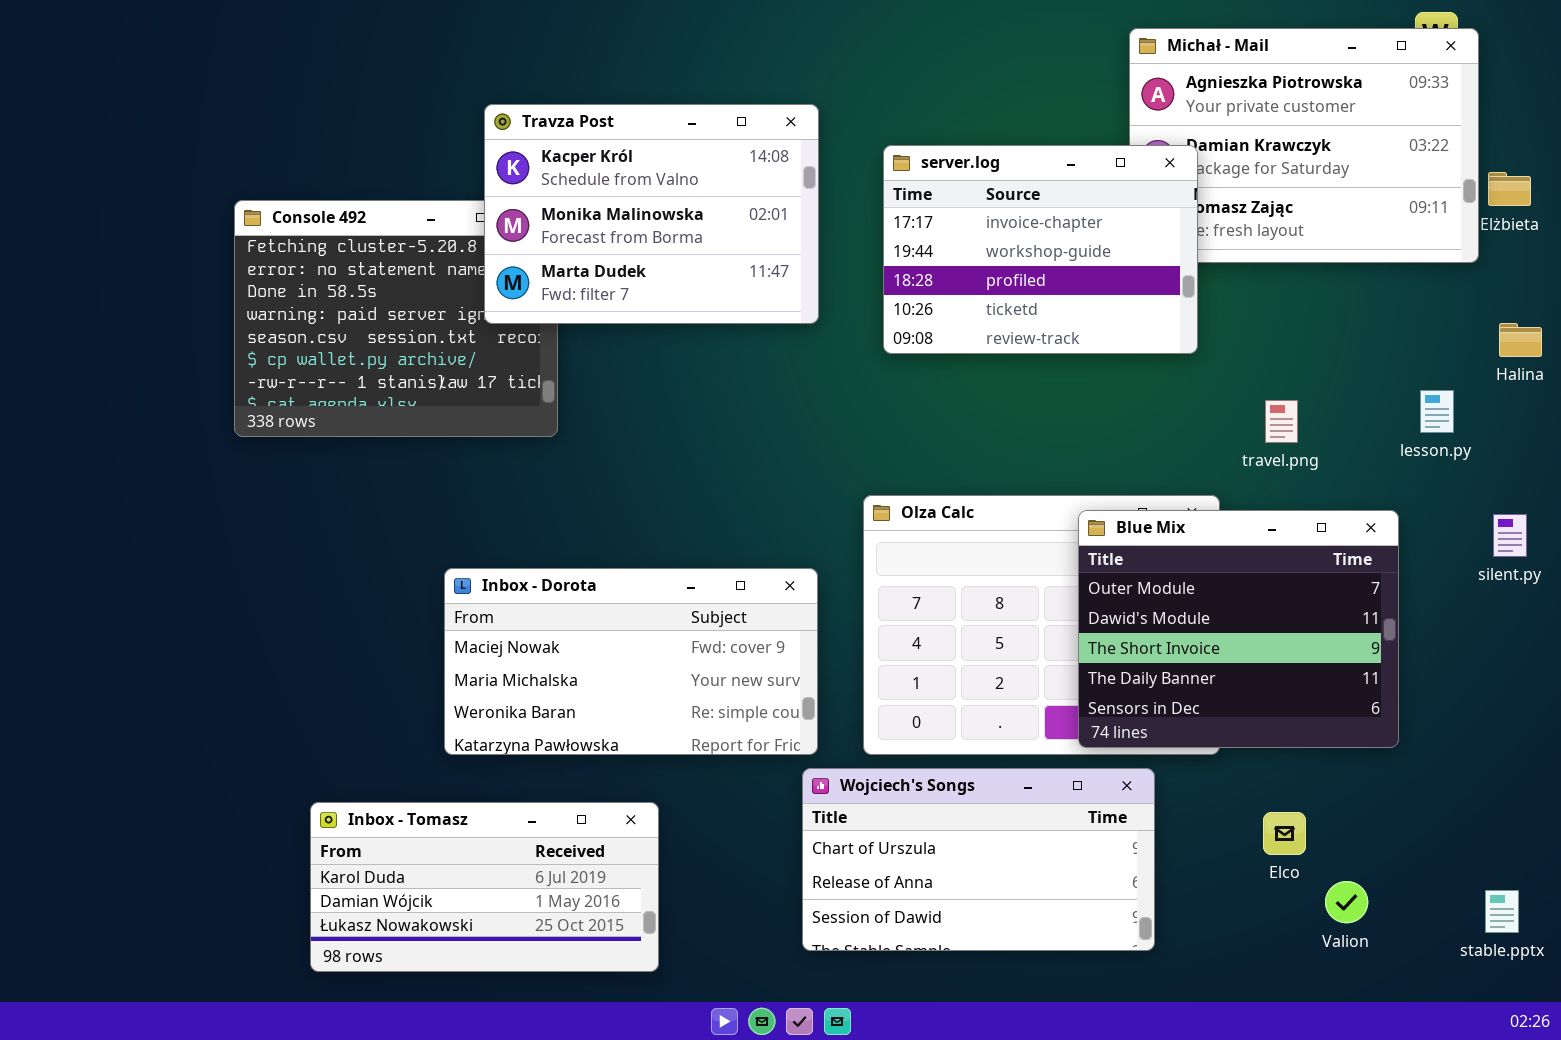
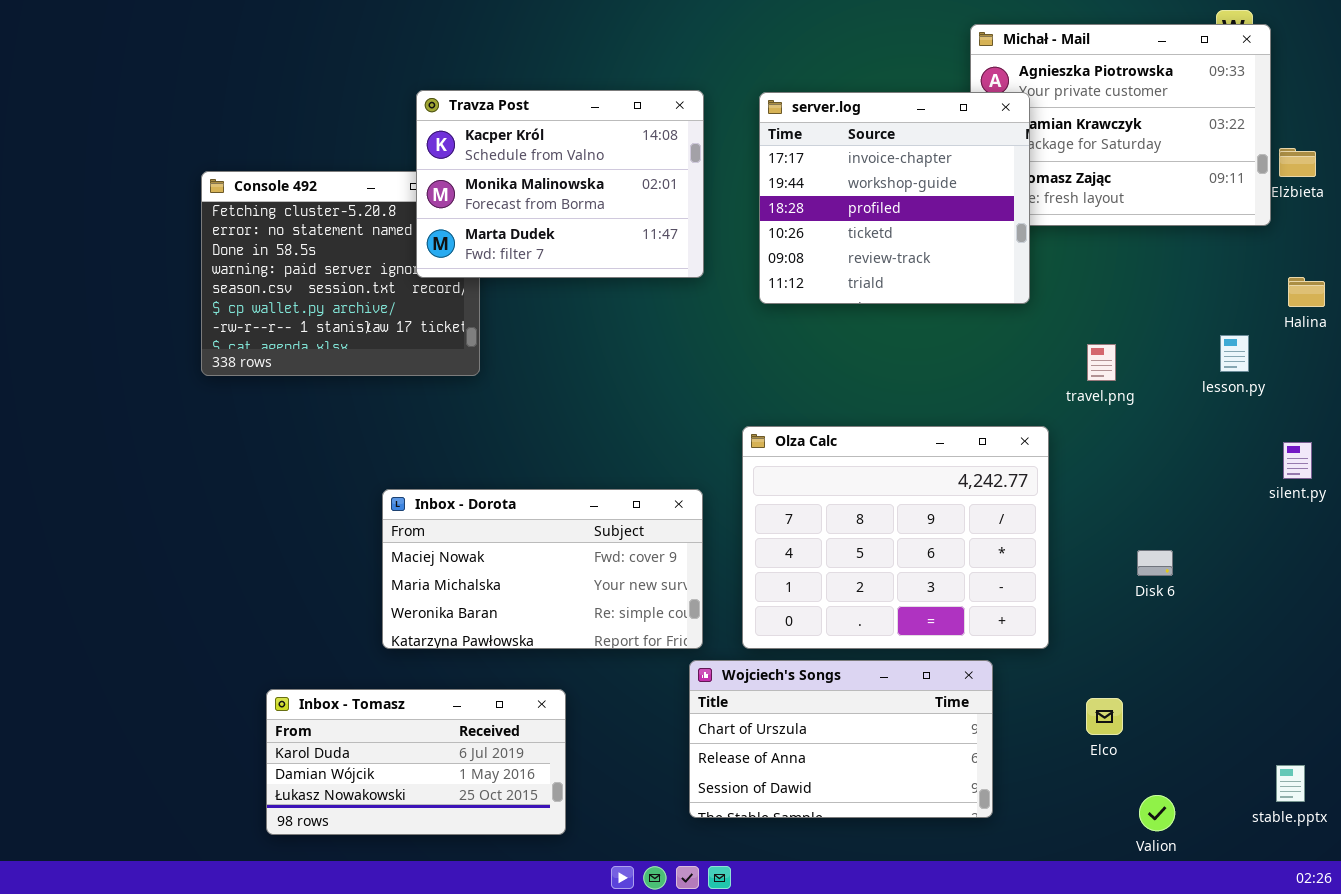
server.log: [883,145,1198,354] -> [759,92,1030,304], resized
Blue Mix: [1078,510,1399,748] -> none, closed
Valion: [1325,881,1368,923] -> [1139,795,1175,831], moved

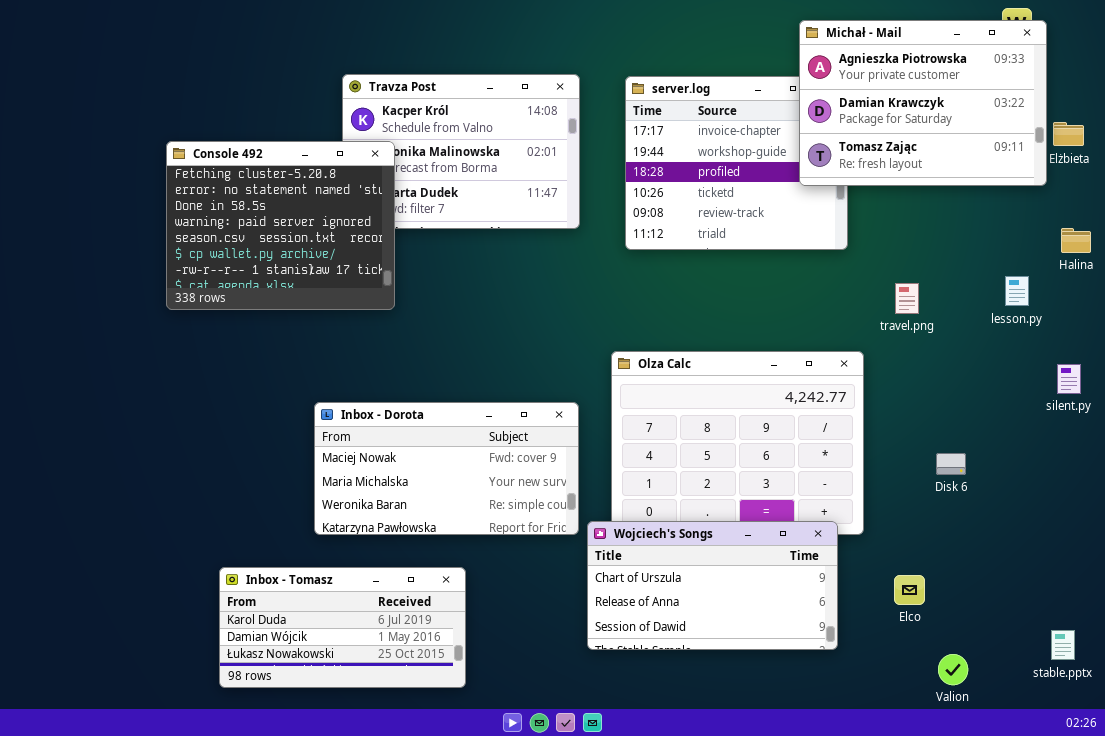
Michał - Mail: [970,24,1271,226] -> [799,20,1047,186], raised
Console 492: [201,171,480,376] -> [166,141,395,310], raised
Wojciech's Songs: [689,660,993,818] -> [587,521,838,650], moved

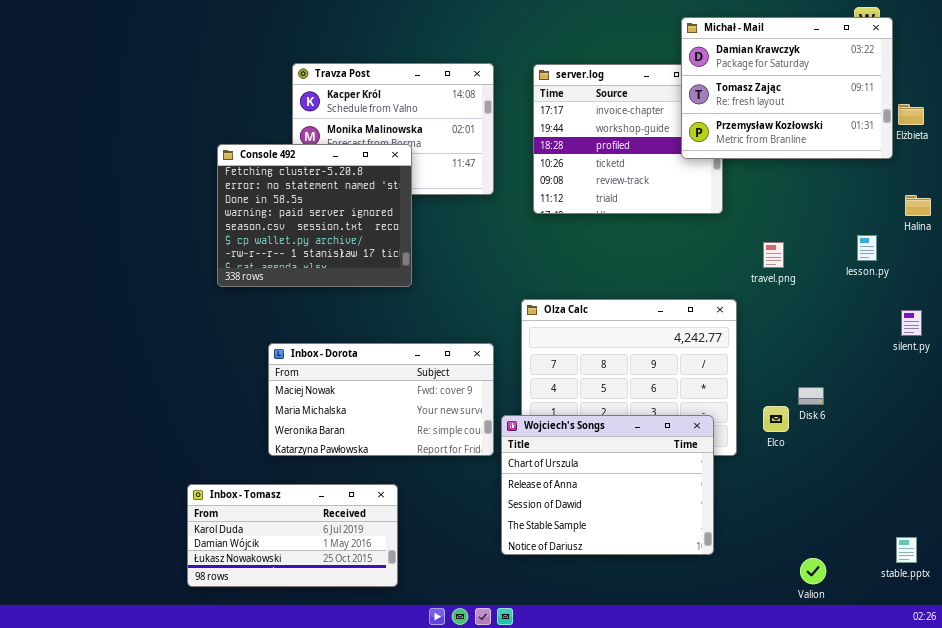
Michał - Mail: [799,20,1047,186] -> [681,17,893,159], scrolled down 1 row
Console 492: [166,141,395,310] -> [217,144,412,287], moved
Wojciech's Songs: [587,521,838,650] -> [501,415,714,555], resized
Elco: [894,575,925,605] -> [763,406,789,432], moved

